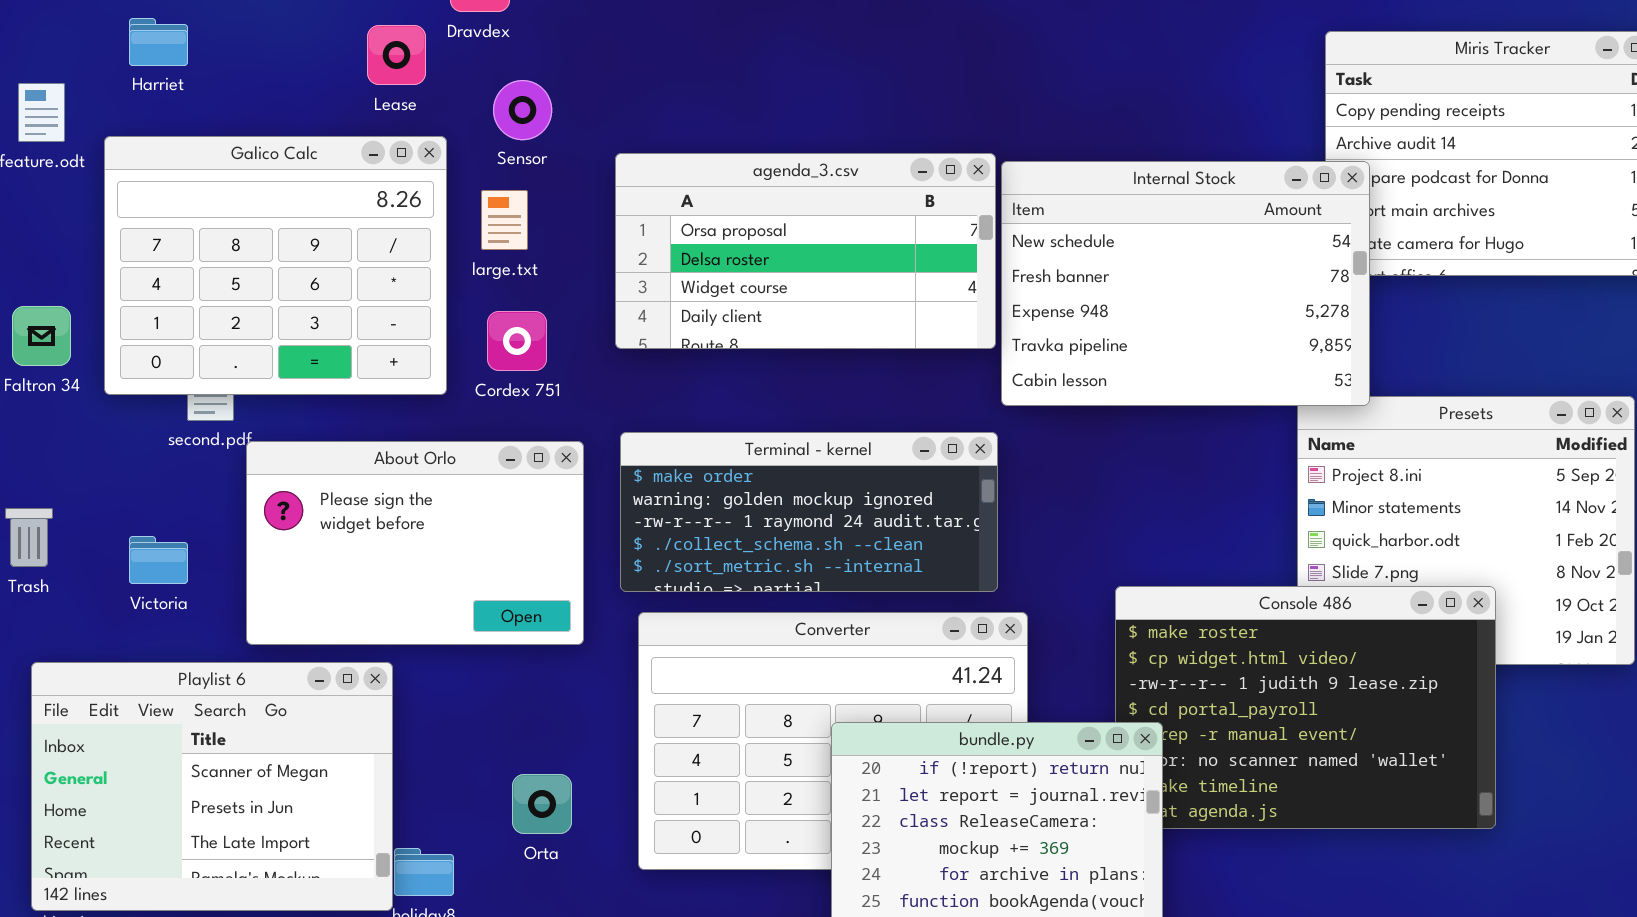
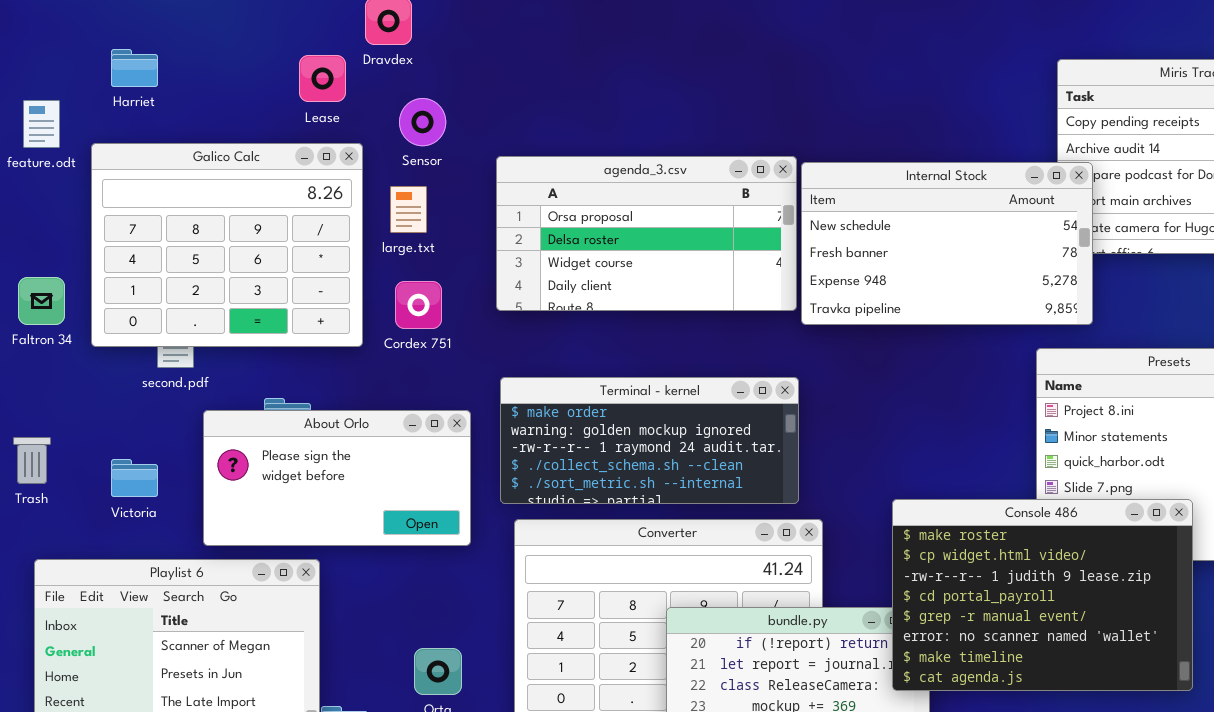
Internal Stock: [1001,161,1370,406] -> [801,162,1093,325], resized
About Orlo: [246,441,584,645] -> [203,410,471,546], resized
Console 486: [1115,586,1496,829] -> [892,499,1193,691], raised

